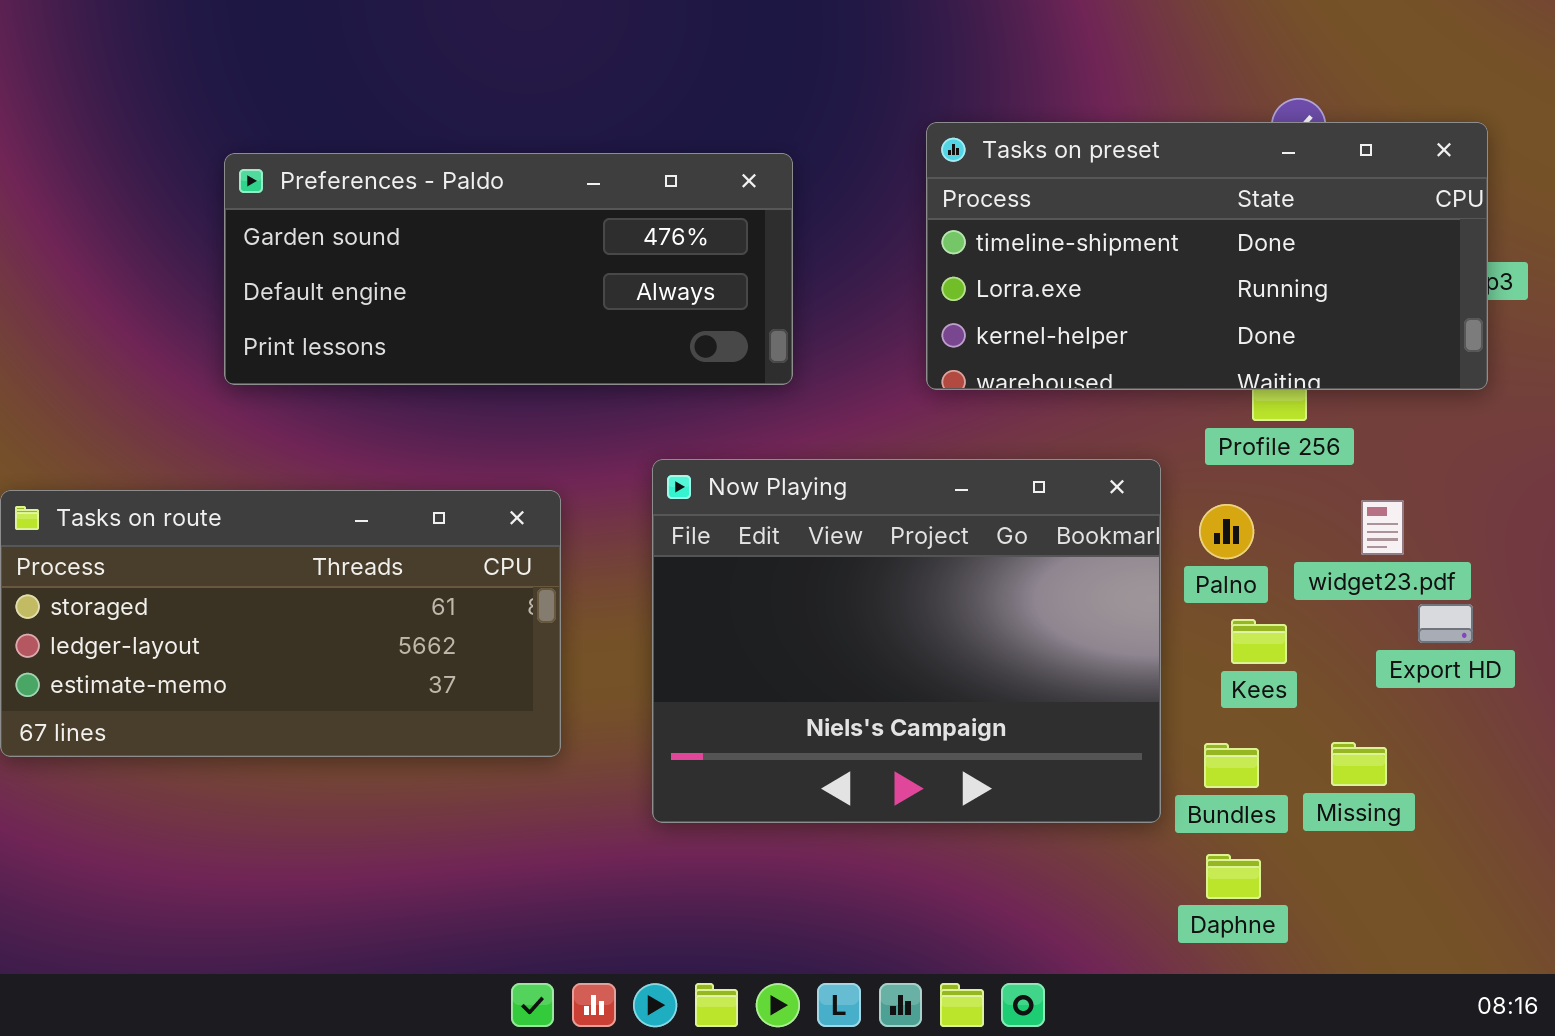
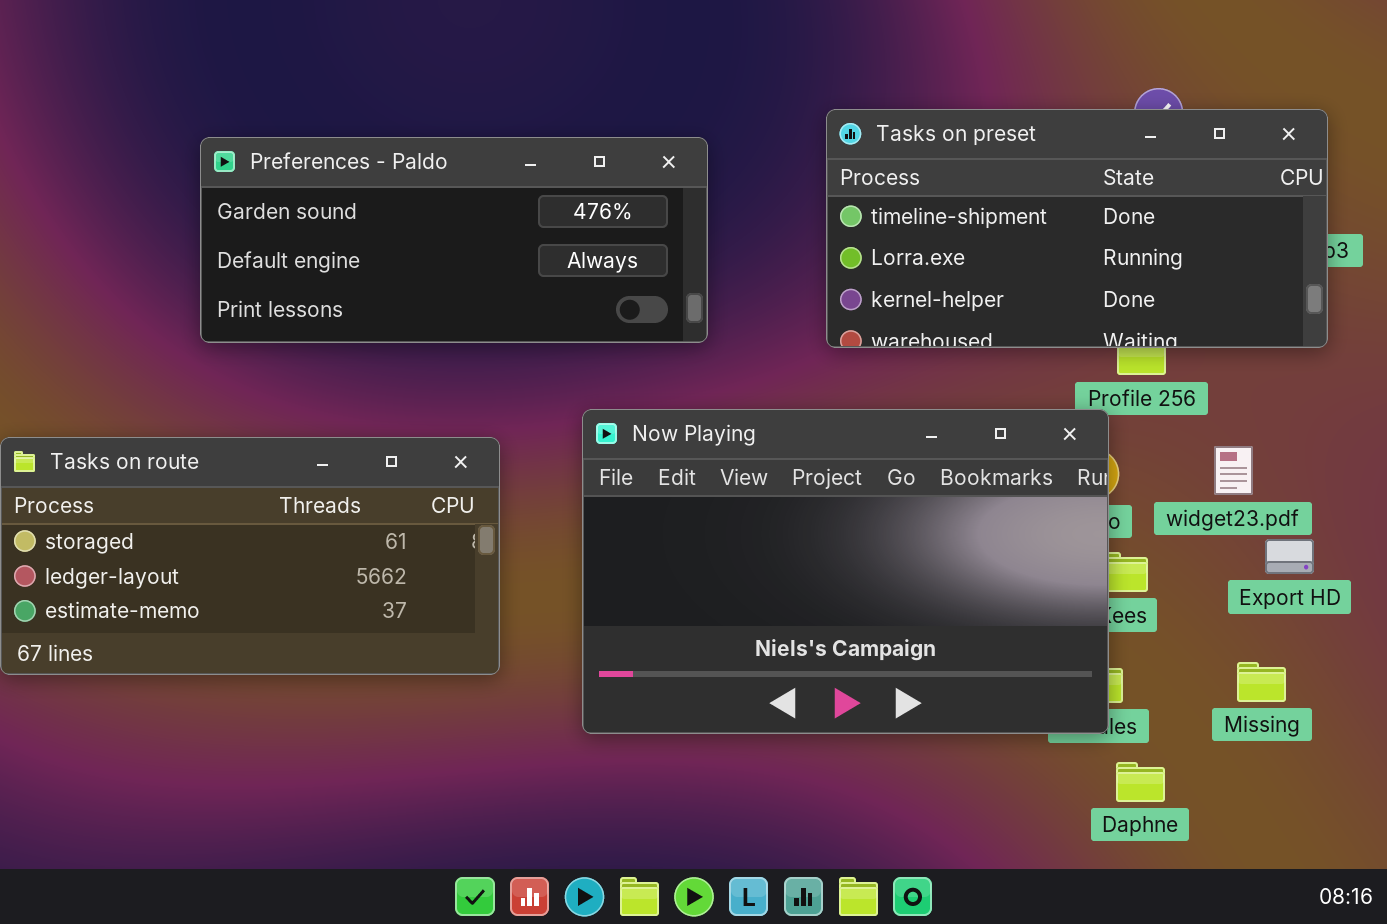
Now Playing: [652,459,1161,823] -> [582,409,1109,734], resized
Missing: [1331,742,1387,786] -> [1237,662,1286,702], moved
Daphne: [1206,854,1261,899] -> [1116,762,1165,802], moved

